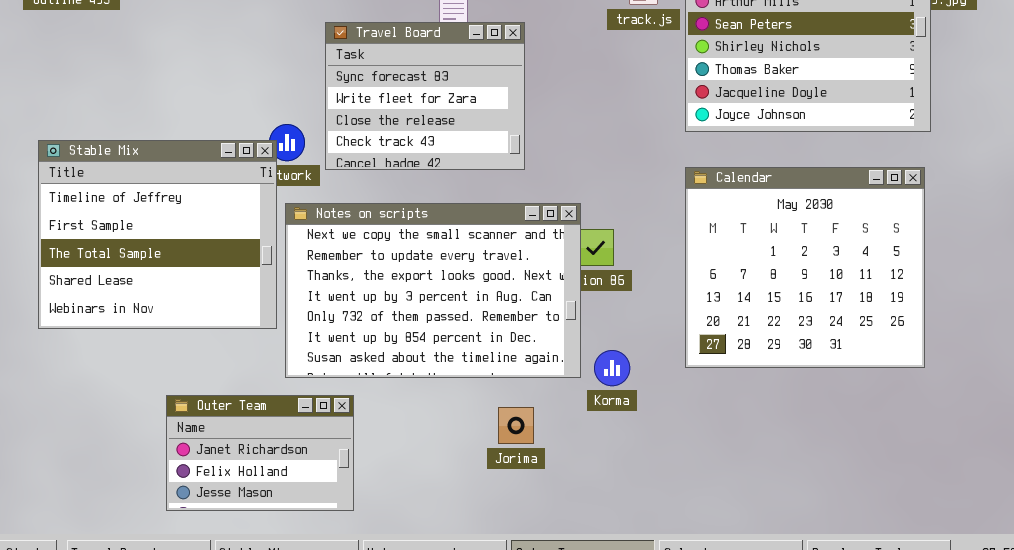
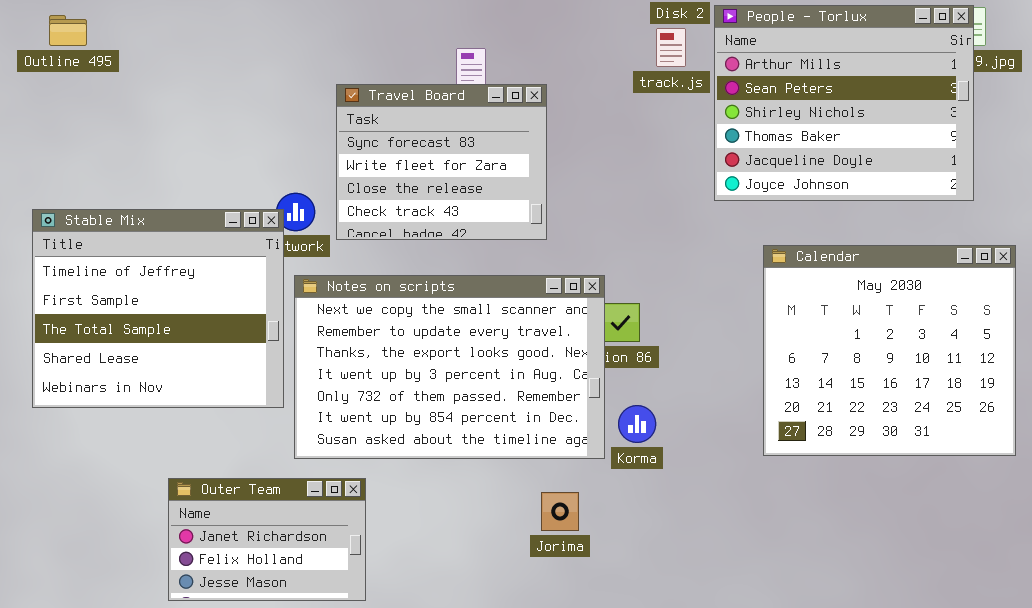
Calendar: [685,167,925,368] -> [763,245,1016,456], moved
Korma: [594,350,630,386] -> [618,405,656,443], moved
Jorima: [498,407,534,444] -> [541,492,579,531], moved

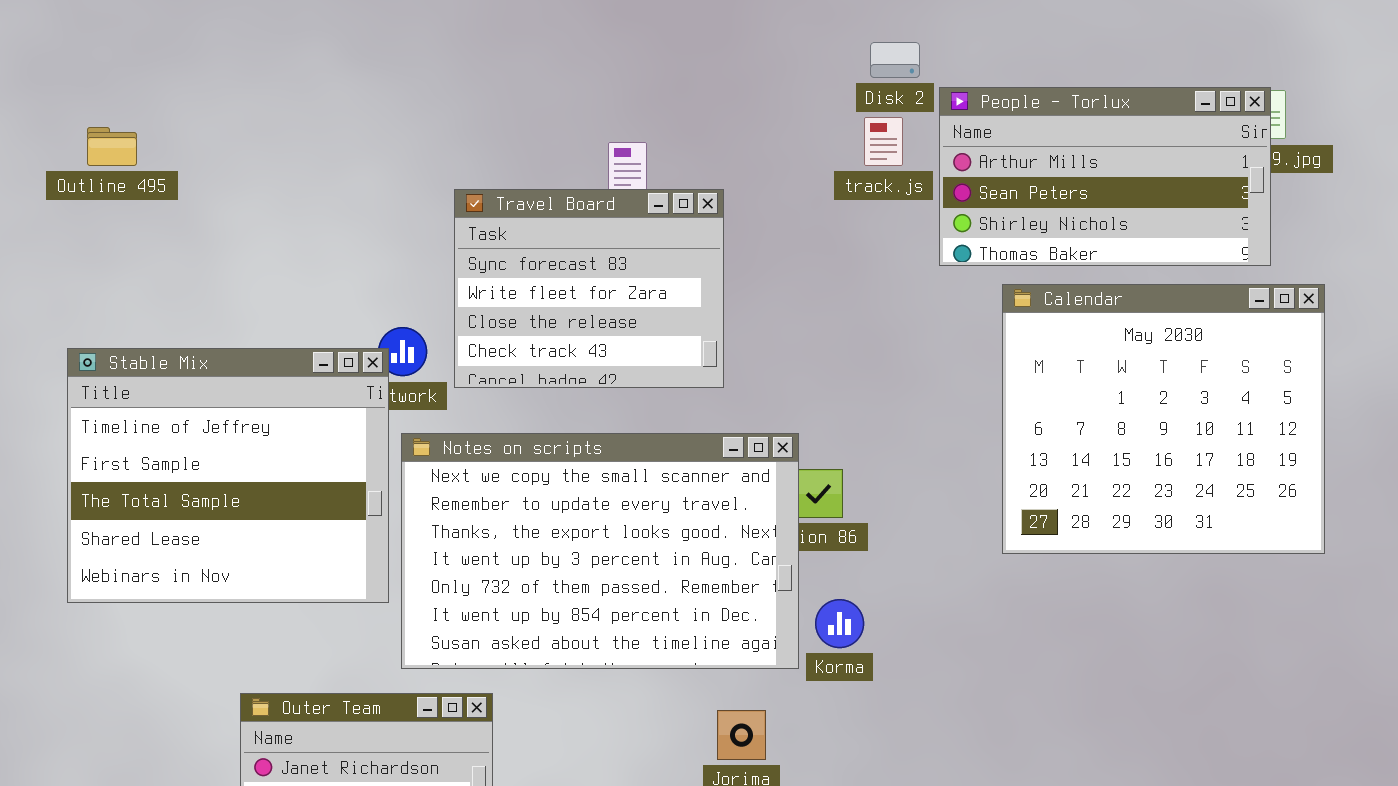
People - Torlux: [714,5,974,201] -> [939,87,1271,266], resized
Outline 495: [49,15,87,46] -> [87,127,137,166], moved
Calendar: [763,245,1016,456] -> [1002,284,1325,554], moved

